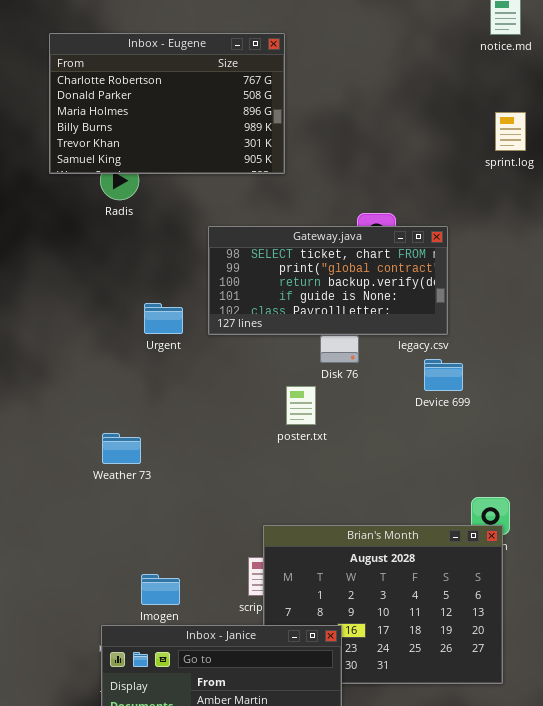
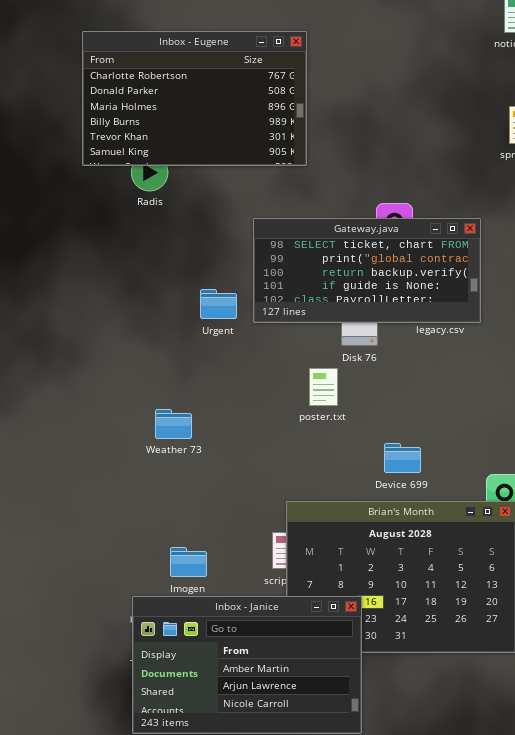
Gateway.java: [208,226,448,335] -> [253,218,481,323], moved
Urgent: [144,303,183,334] -> [200,289,237,319], moved
Device 699: [424,359,463,391] -> [384,443,421,473], moved
Weather 73: [102,433,141,464] -> [155,409,192,439], moved

